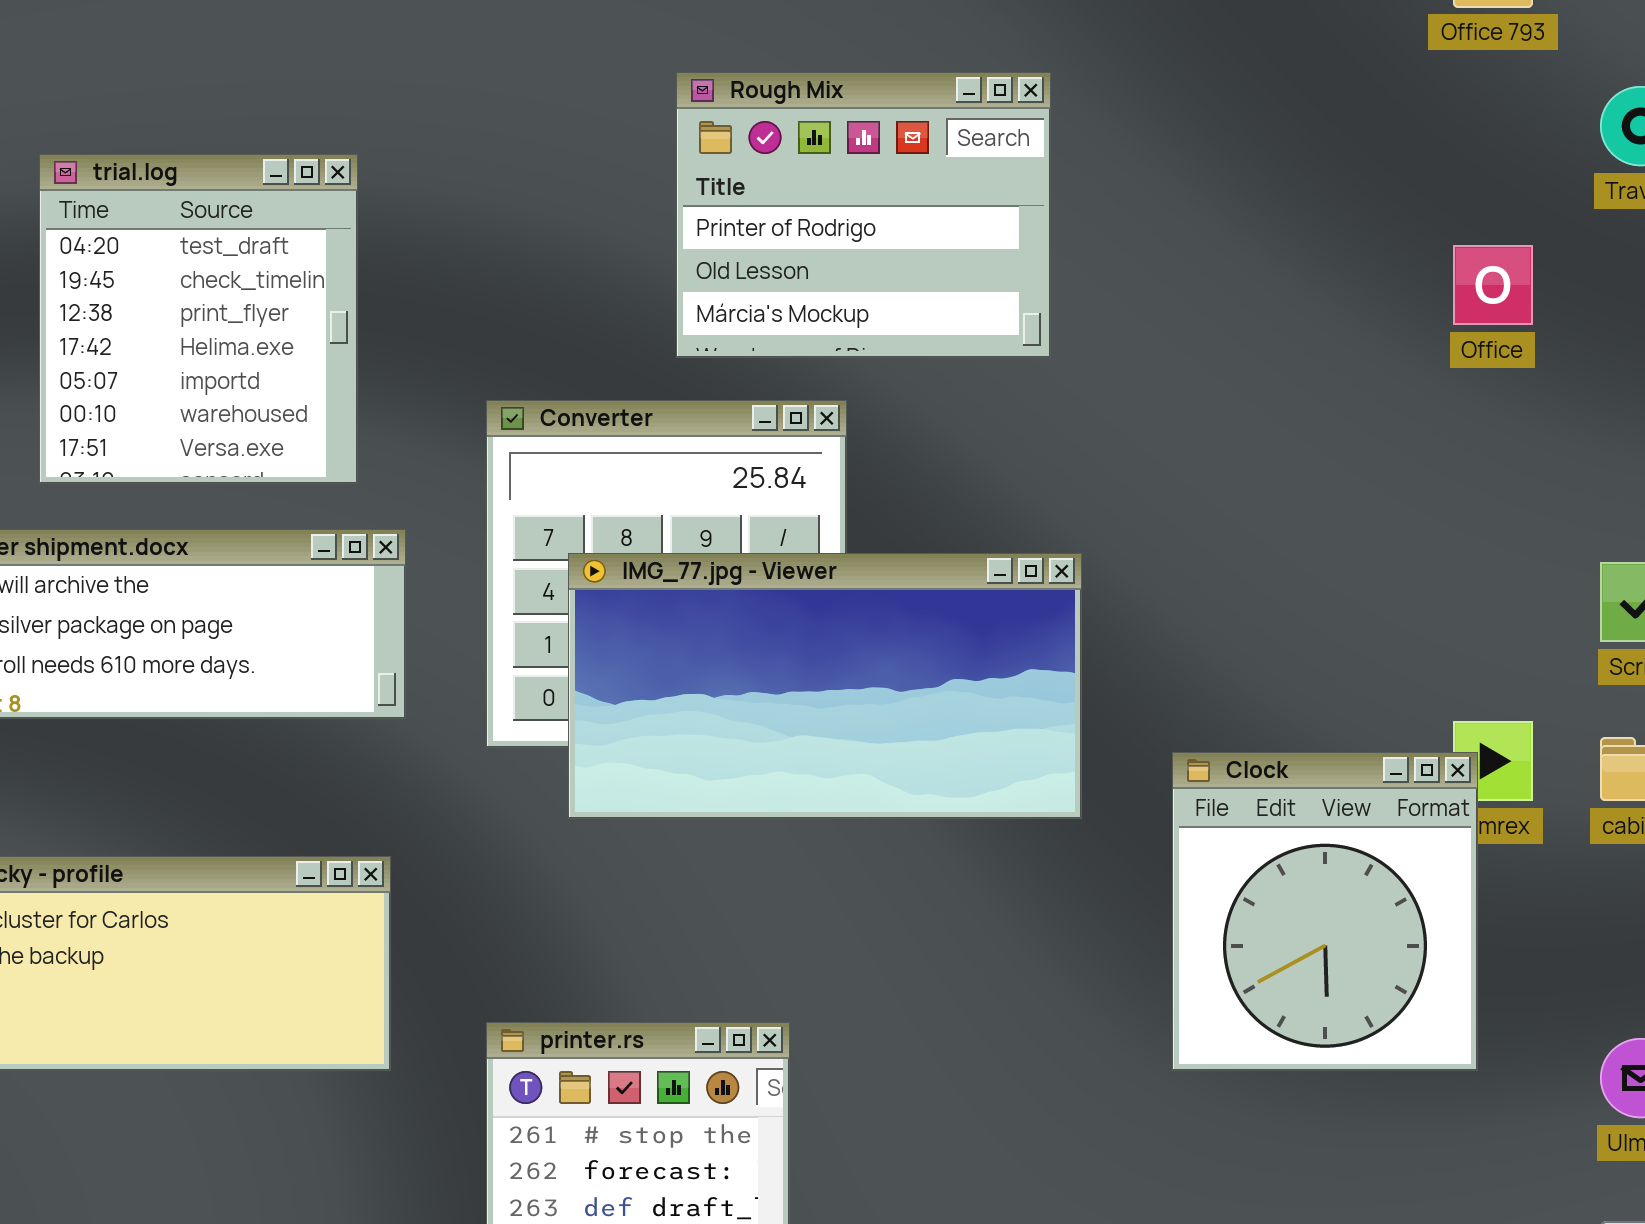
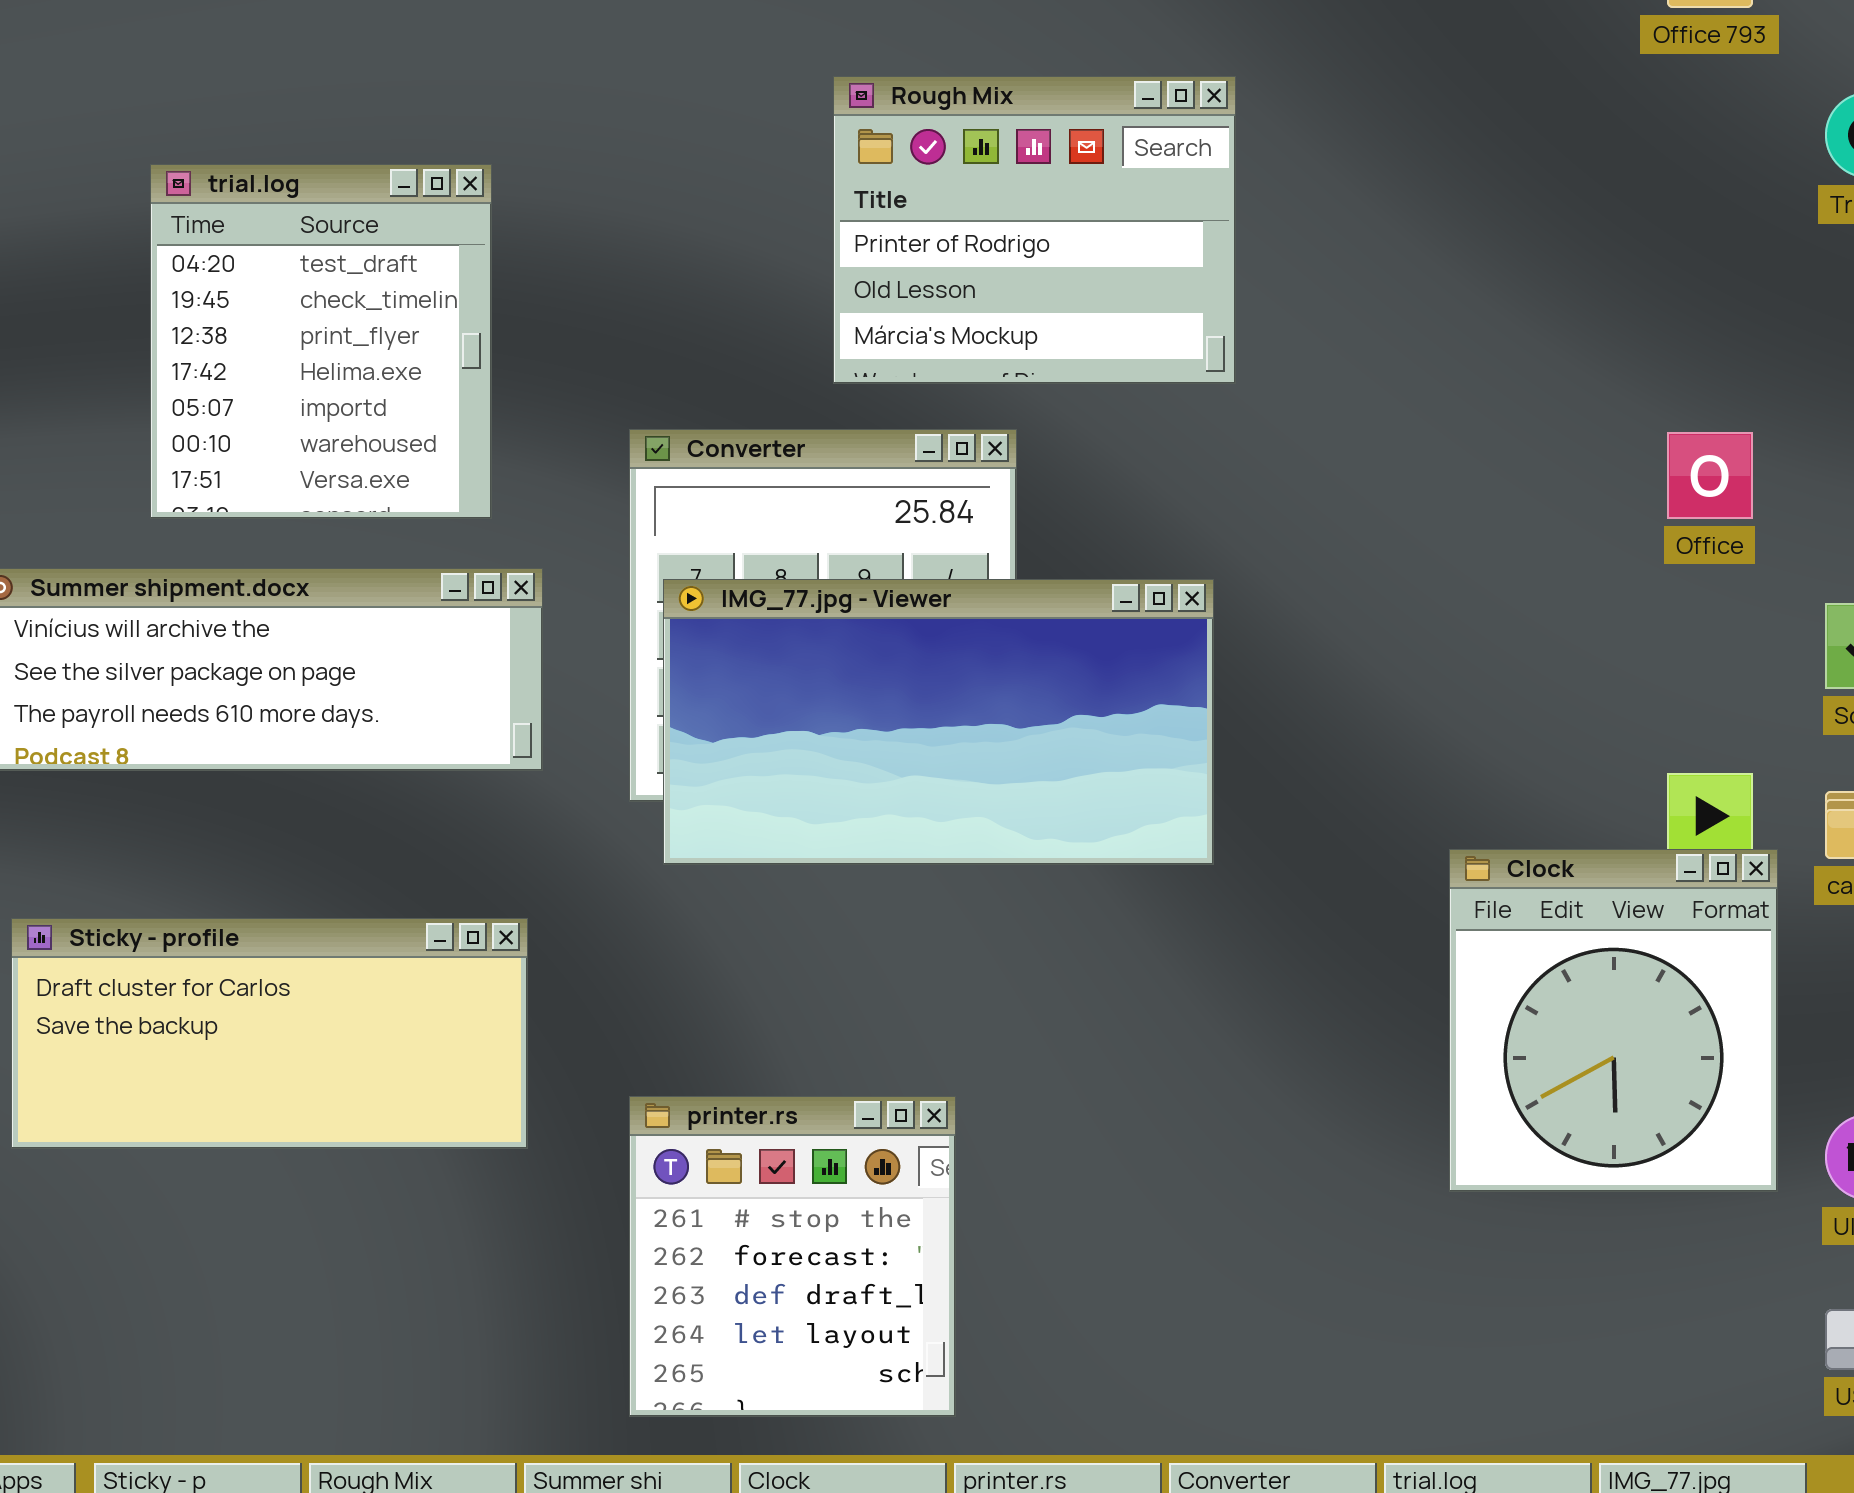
Office: [1453,245,1533,325] -> [1667,432,1753,519], moved
IMG_77.jpg - Viewer: [568,553,1082,819] -> [663,579,1214,865], moved
Clock: [1172,752,1478,1071] -> [1449,849,1778,1192], moved

